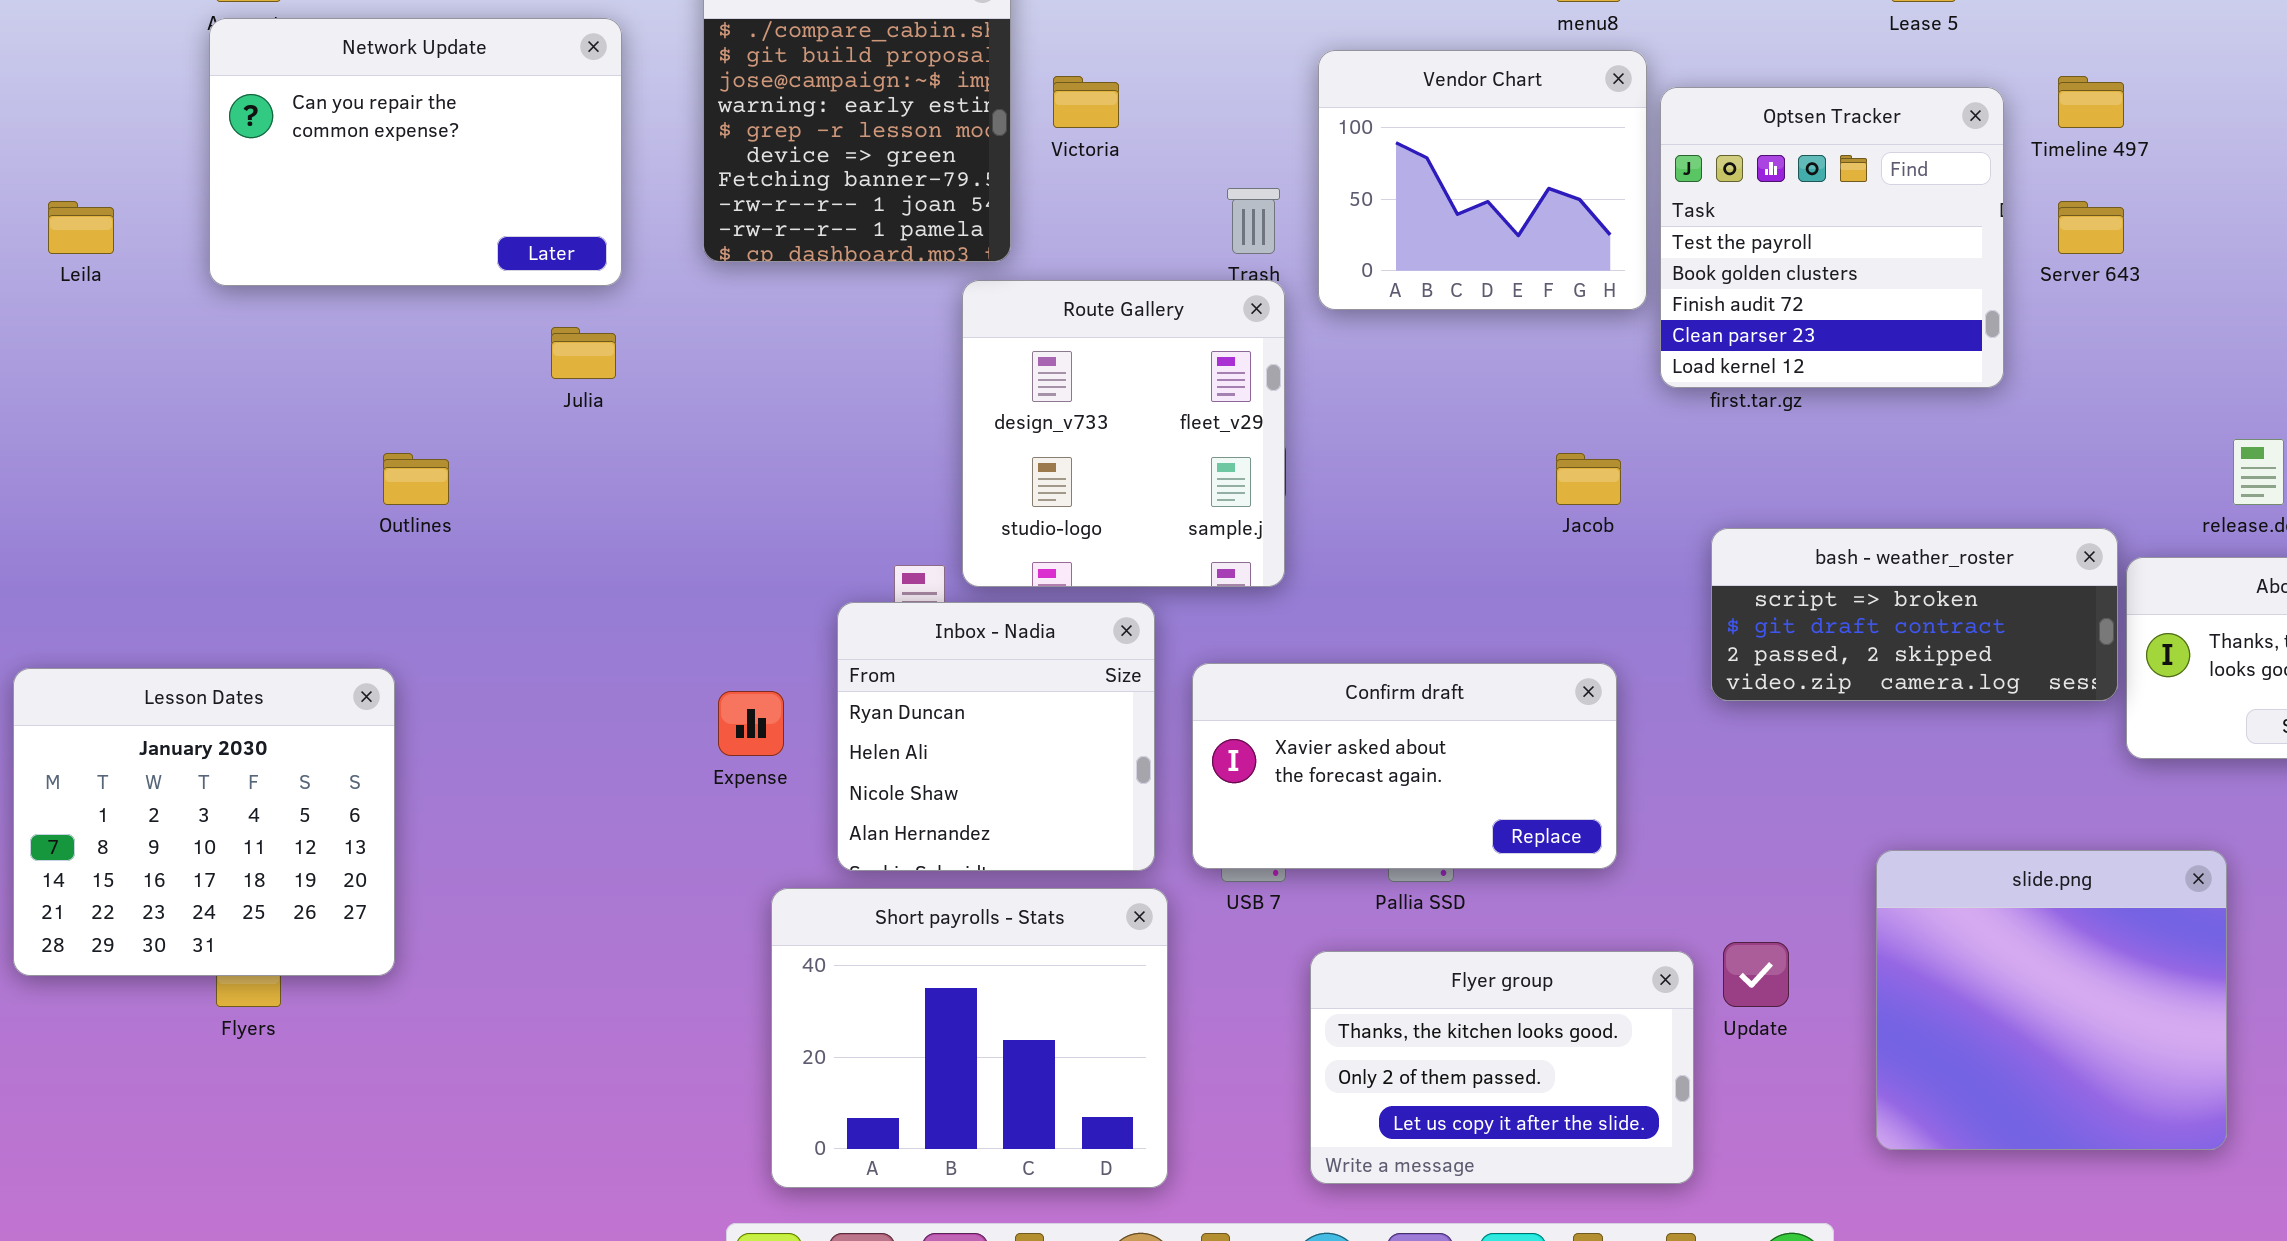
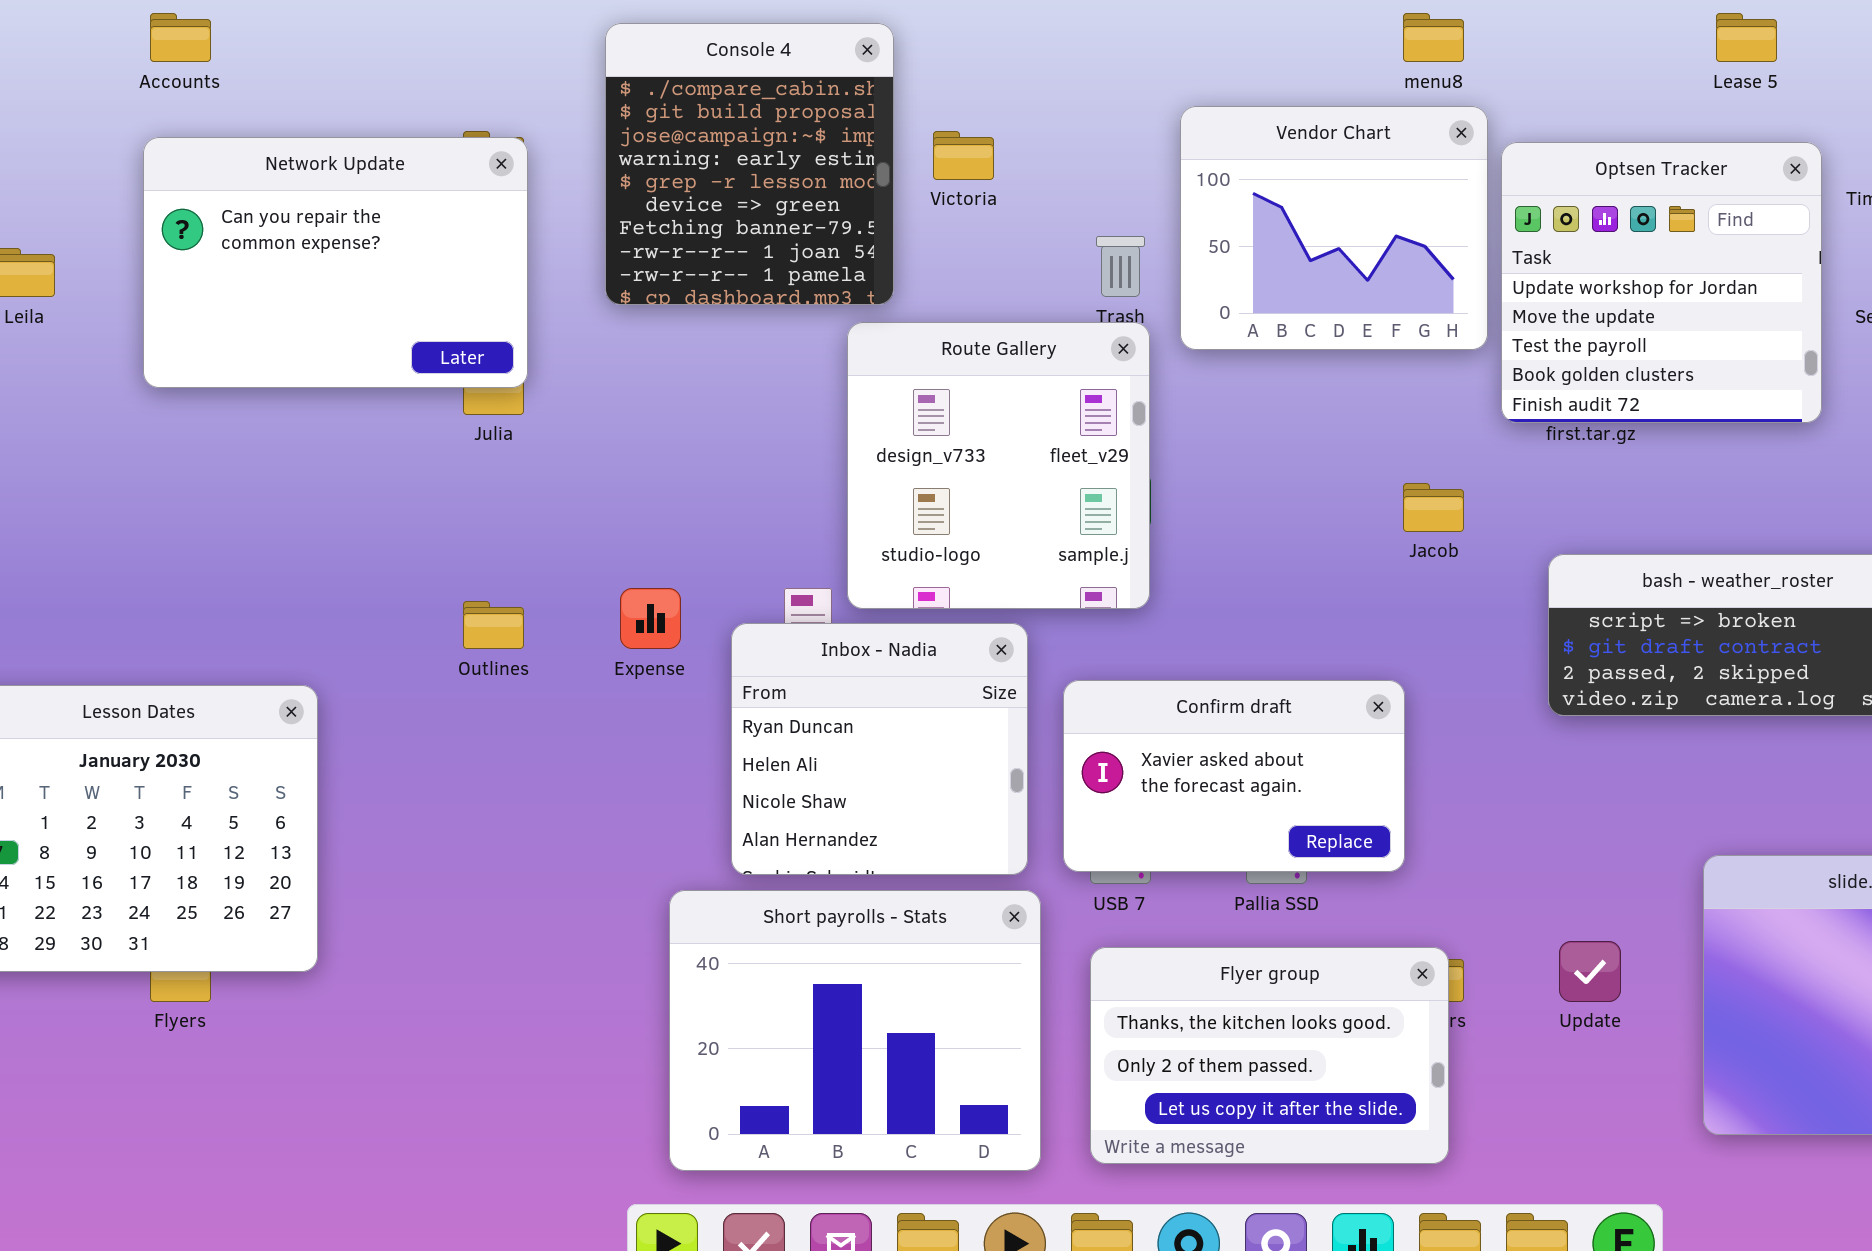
Network Update: [209,18,622,286] -> [143,137,528,388], moved
Optsen Tracker: [1660,87,2004,388] -> [1501,142,1822,423], scrolled up 2 rows
Outlines: [383,453,449,505] -> [463,601,524,649], moved
Confirm draft: [1192,663,1617,869] -> [1063,680,1405,872], resized
Expense: [718,691,784,756] -> [620,588,681,649], moved
Flyer group: [1310,951,1694,1184] -> [1090,947,1449,1164], moved

